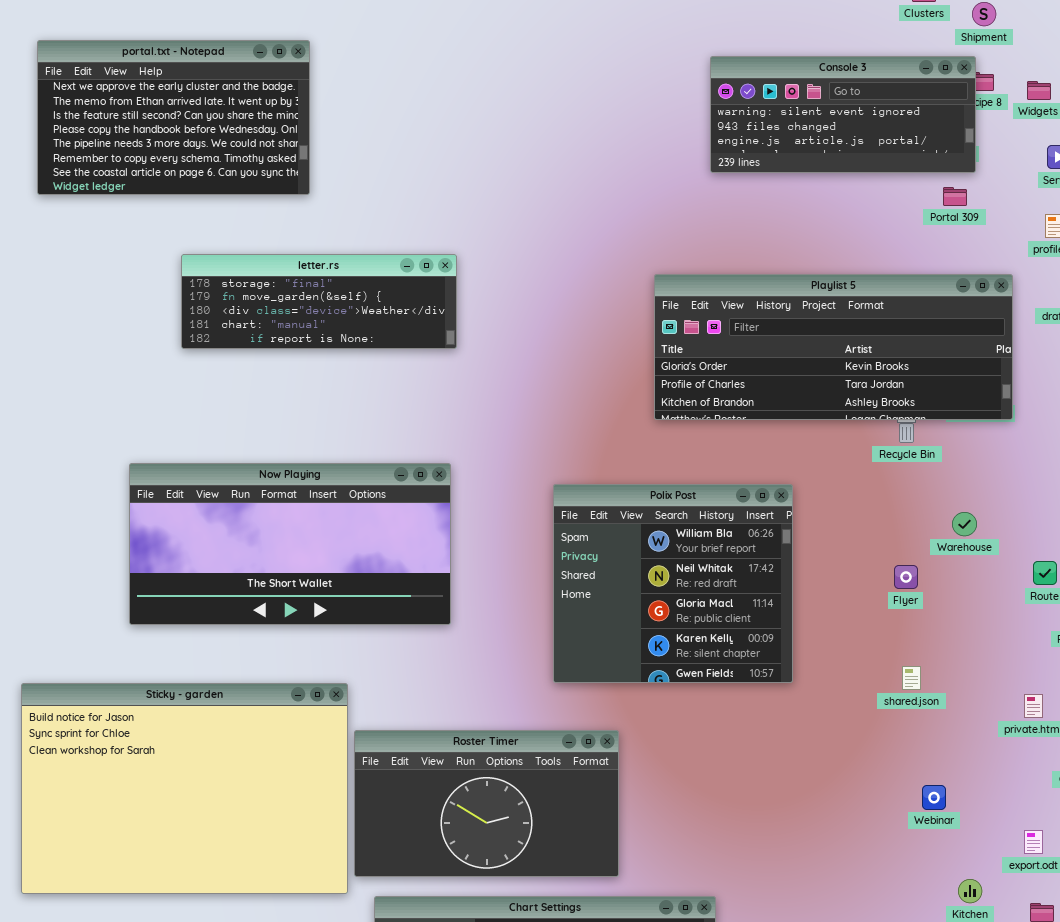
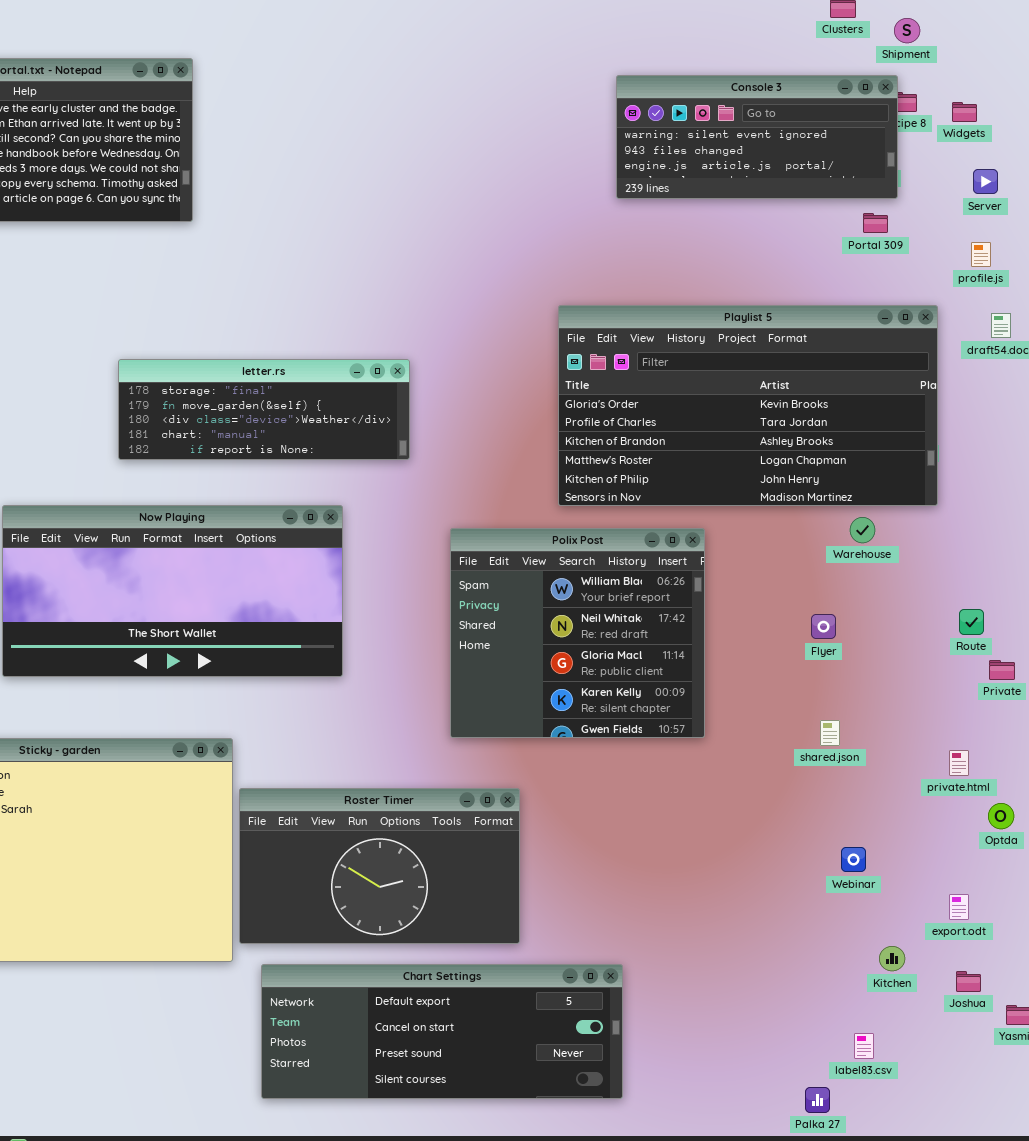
letter.rs: [181,254,457,349] -> [118,359,410,460], moved
Playlist 5: [654,274,1013,420] -> [558,305,938,506], resized
Warehouse: [952,512,977,536] -> [850,517,875,543], moved

